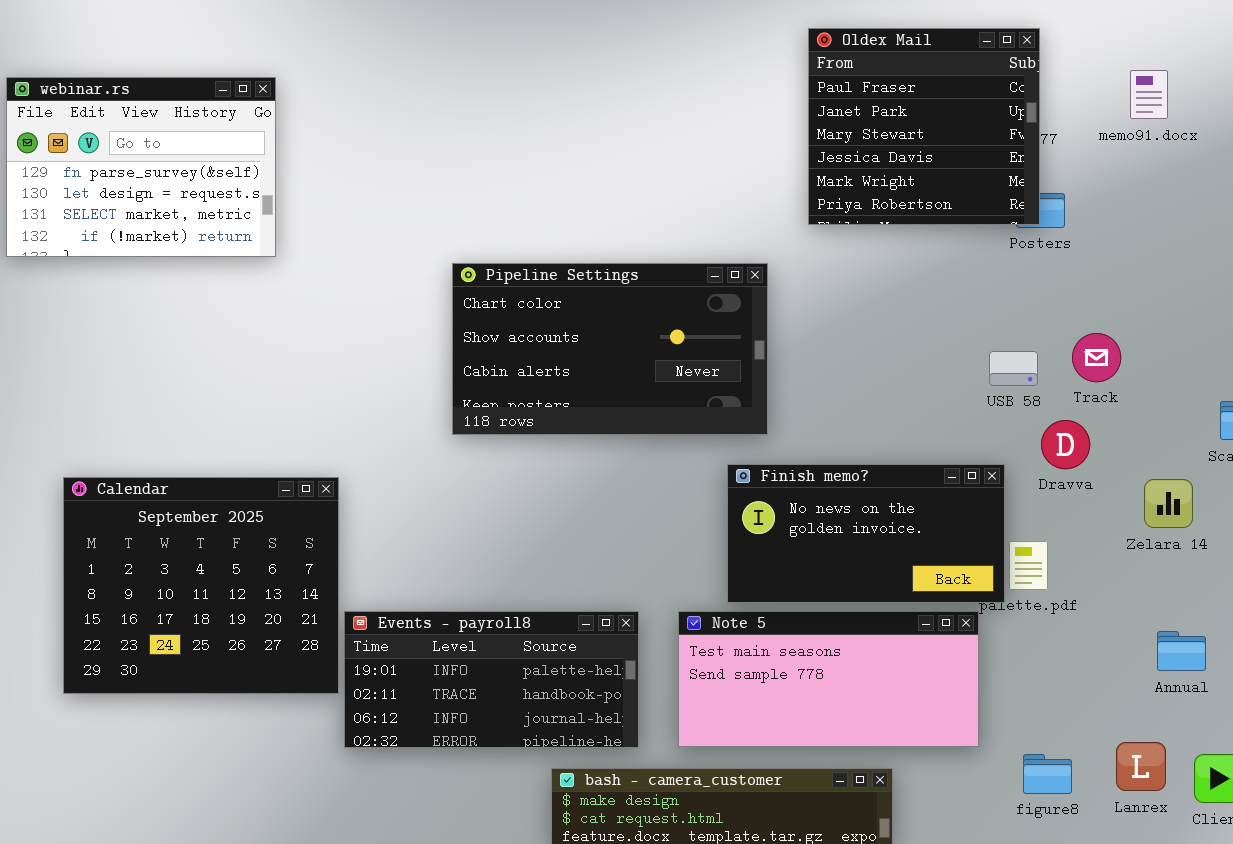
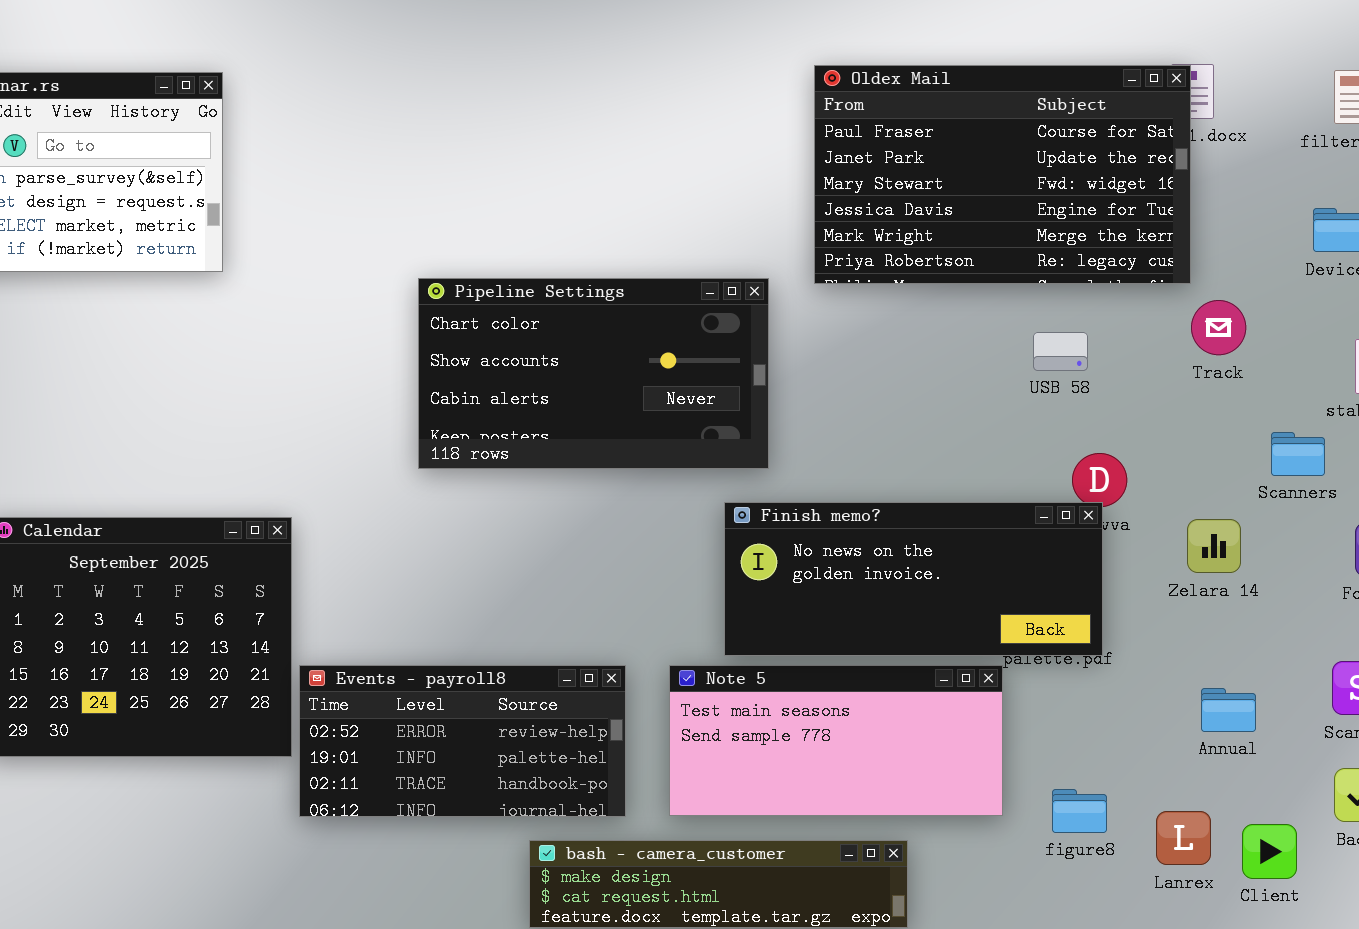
Oldex Mail: [808,28,1040,225] -> [814,65,1191,284], moved, resized
Track: [1072,333,1121,382] -> [1191,300,1246,355], moved
USB 58: [989,351,1038,386] -> [1033,332,1088,371], moved
Finish memo?: [727,464,1005,603] -> [724,502,1103,656], resized
Events - payroll8: [344,611,639,748] -> [299,665,626,817], scrolled up 1 row
figure8: [1023,754,1072,794] -> [1052,789,1107,833], moved

